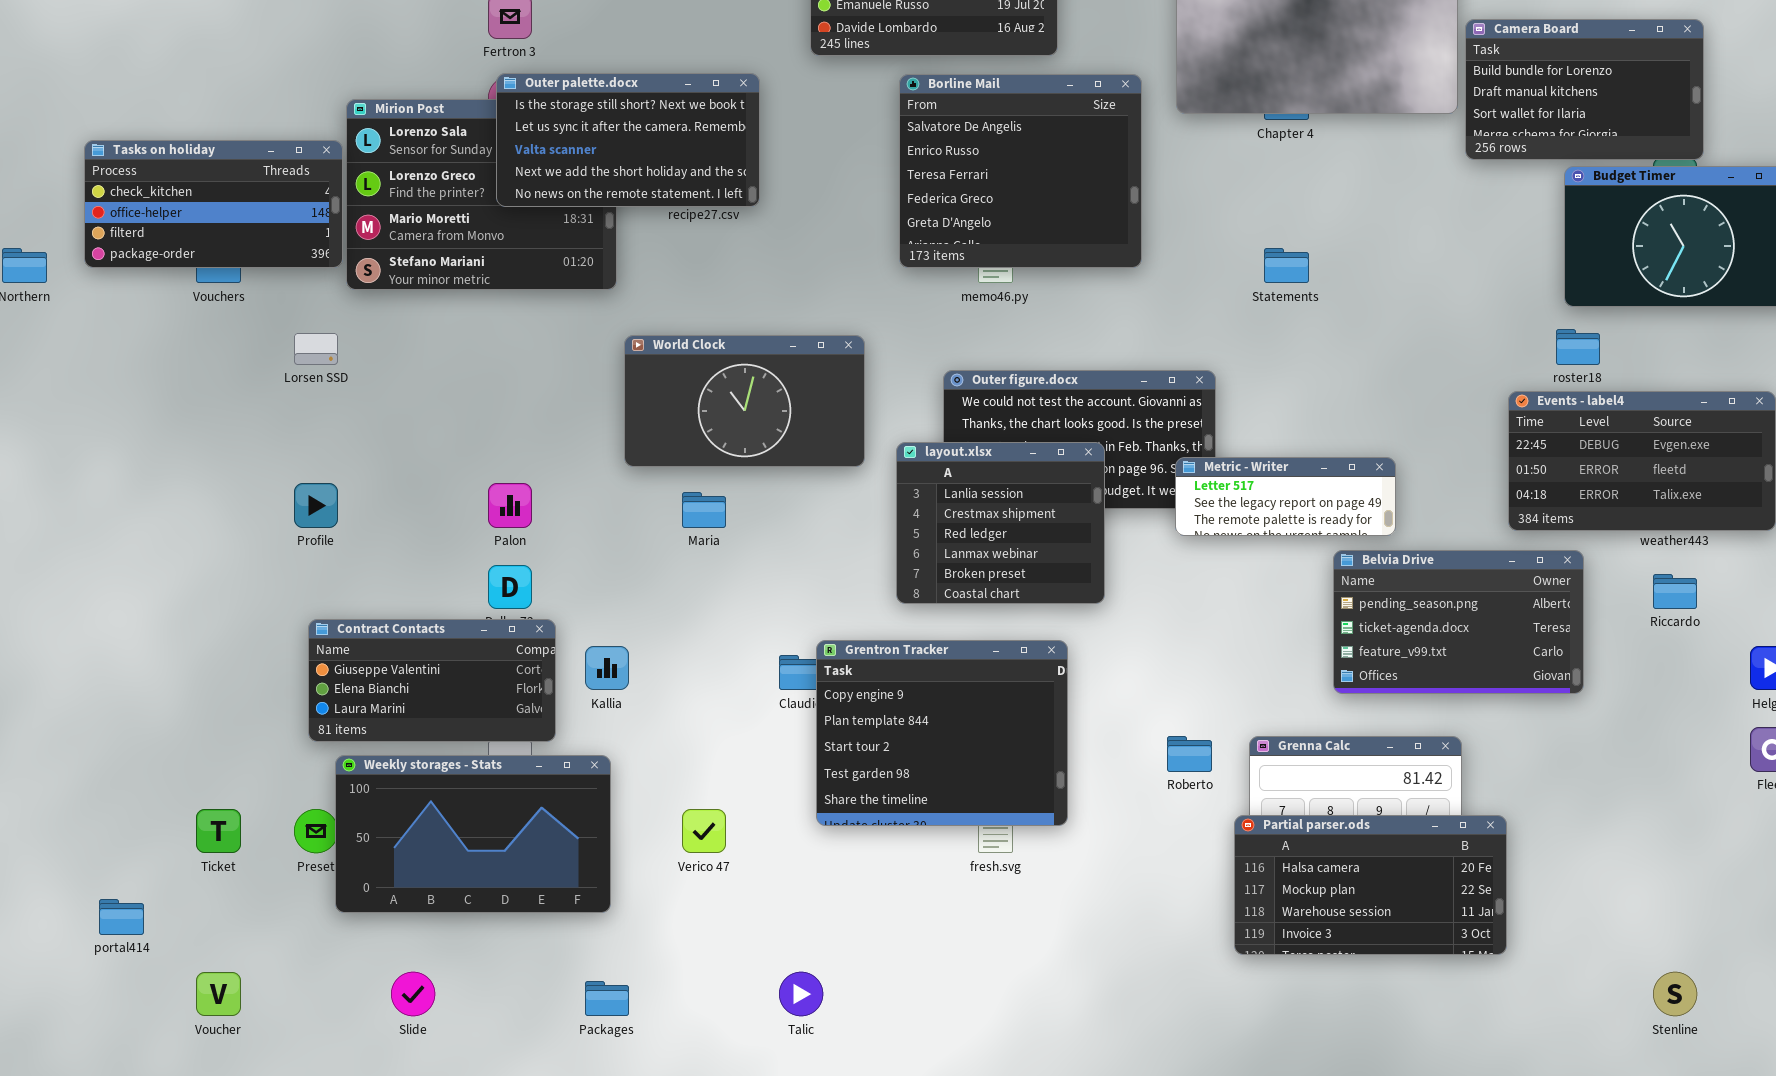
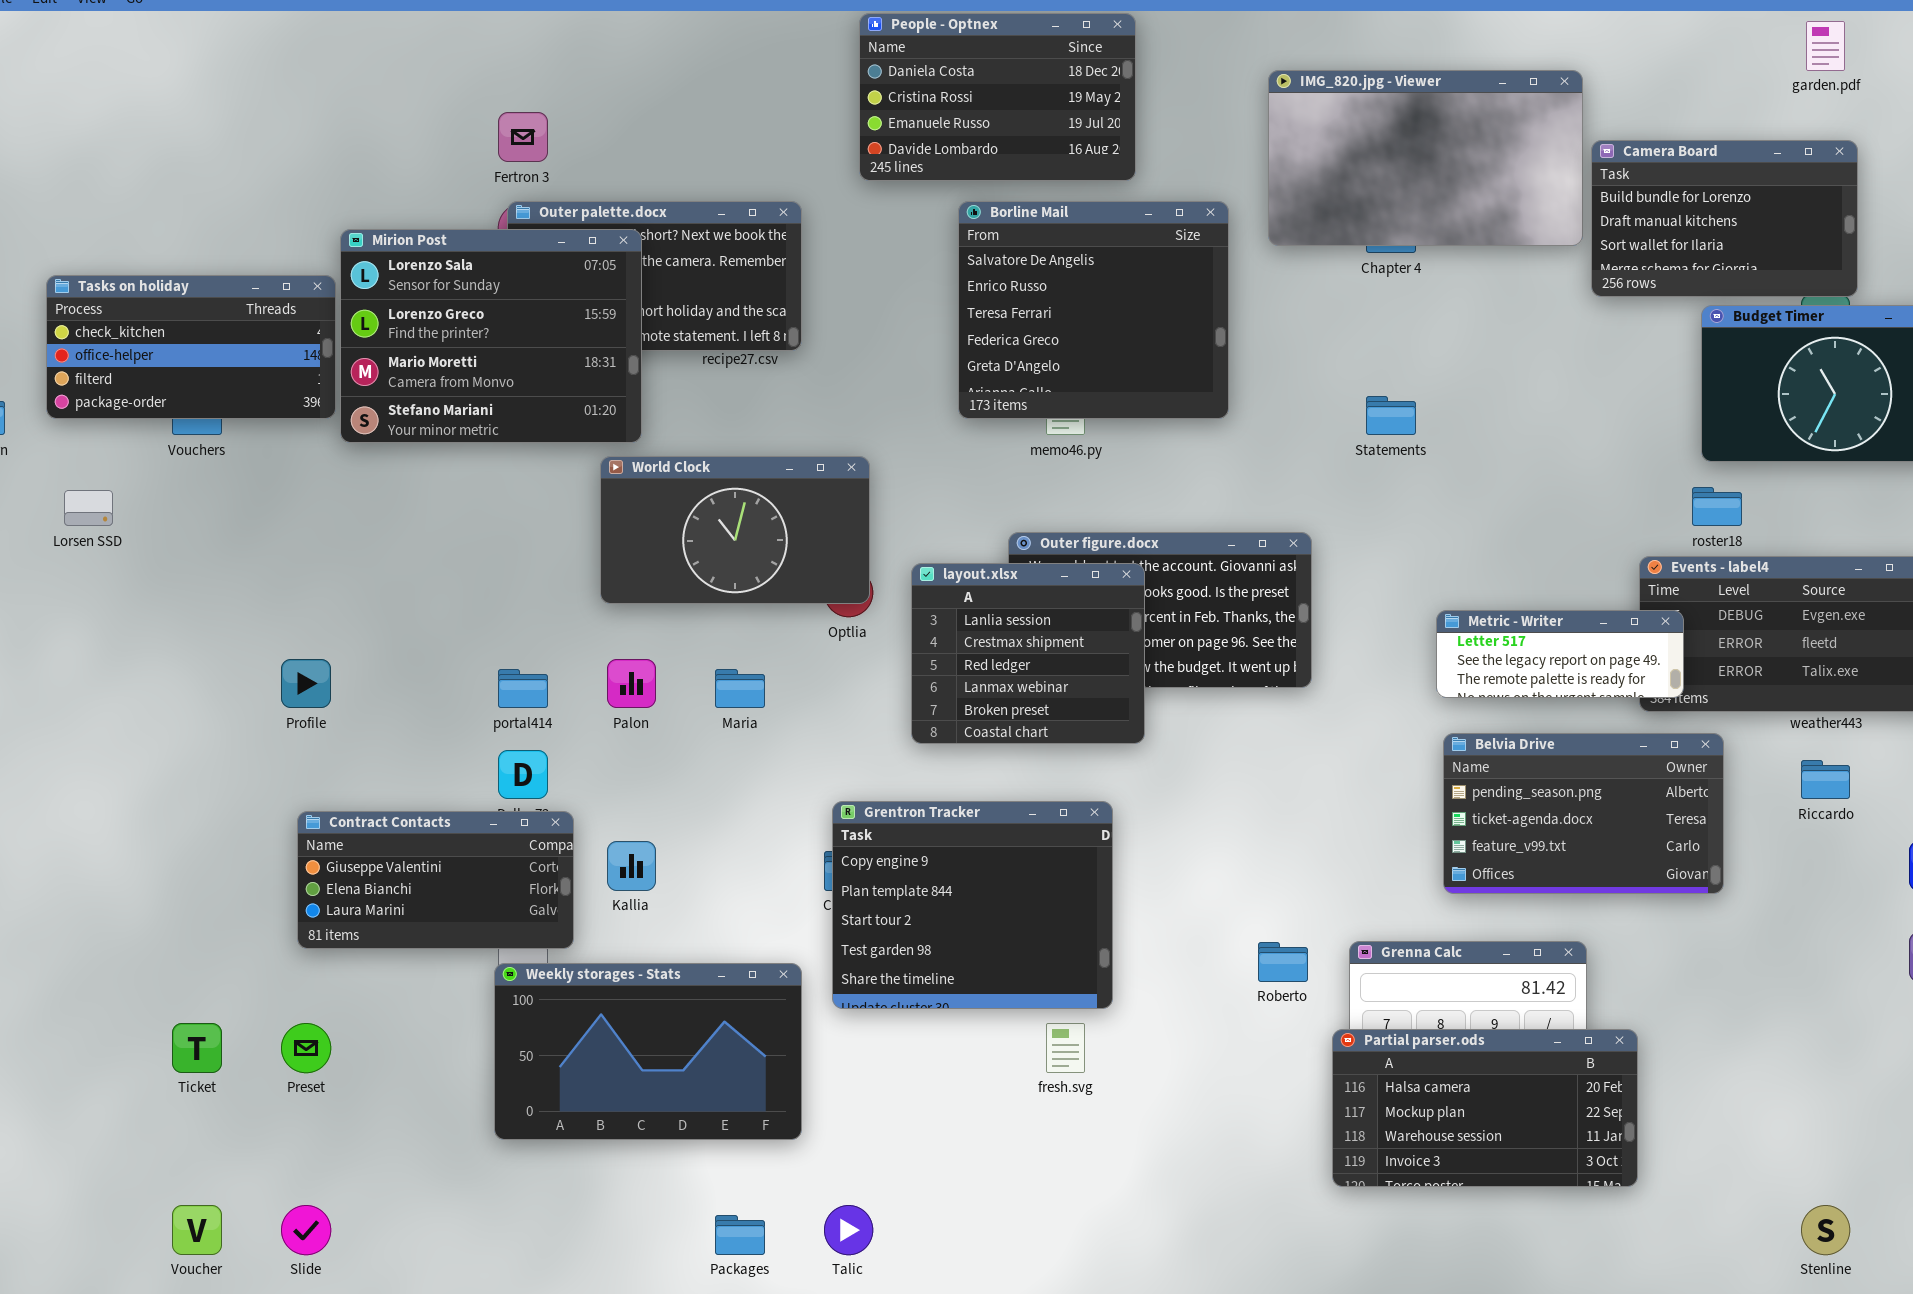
Mirion Post: [346,99,617,290] -> [340,229,642,443], raised
Lorsen SSD: [294,333,338,365] -> [64,490,113,526], moved
World Clock: [624,335,865,467] -> [600,456,870,604], moved
layout.xlsx: [896,442,1105,604] -> [911,563,1145,744], moved
Metric - Writer: [1175,457,1396,536] -> [1436,610,1684,698], moved
Palon: [488,483,532,528] -> [607,659,656,708], moved
Grentron Tracker: [816,640,1068,826] -> [832,801,1113,1009], moved
Weekly storages - Stats: [335,755,611,913] -> [494,963,802,1140], moved
portal414: [99,899,144,935] -> [498,669,548,708], moved
Slide: [391,972,435,1016] -> [281,1205,331,1255], moved
Packages: [585,981,629,1016] -> [715,1215,765,1255], moved

